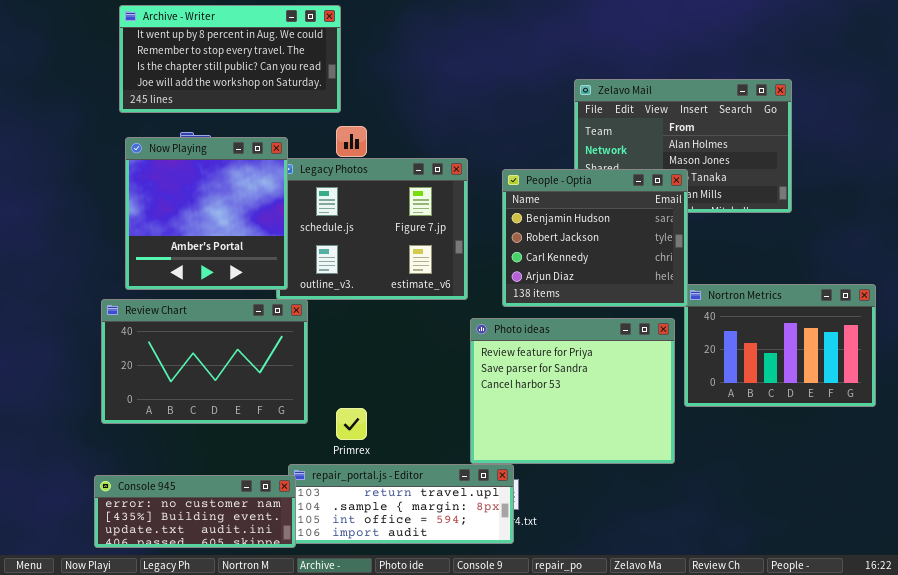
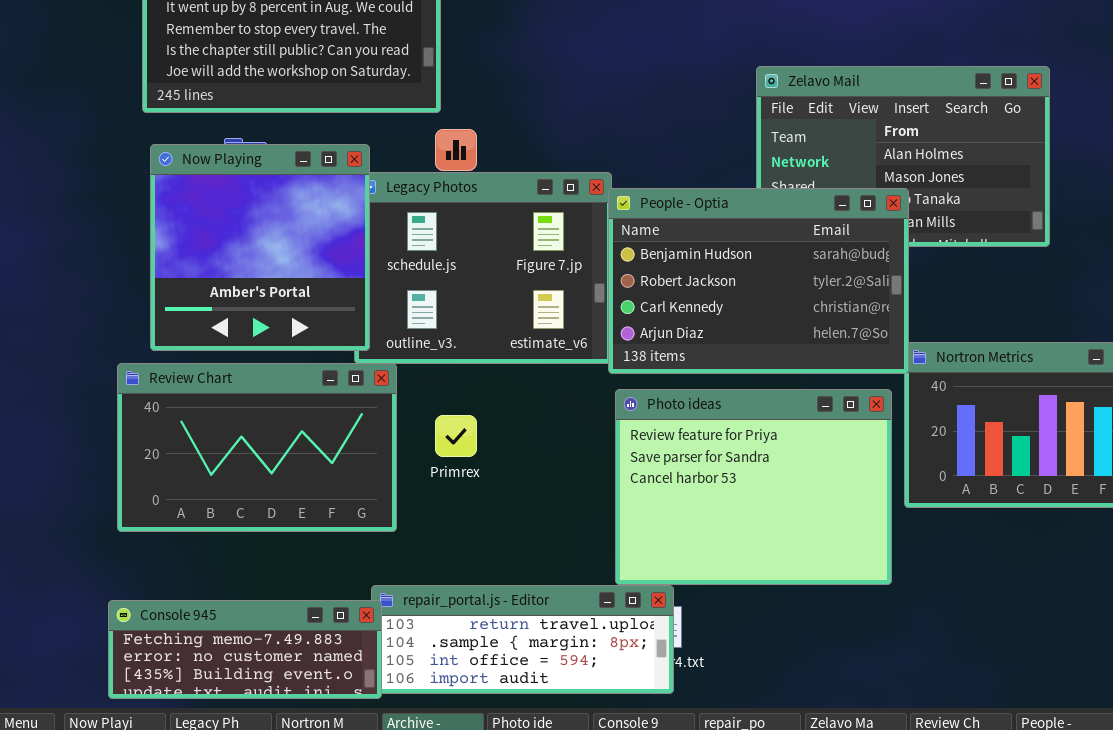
People - Optia: [502,169,688,307] -> [608,188,909,374], resized
Primrex: [336,408,367,440] -> [435,415,477,457], moved
Console 945: [94,475,296,548] -> [108,600,382,699], scrolled up 1 row

